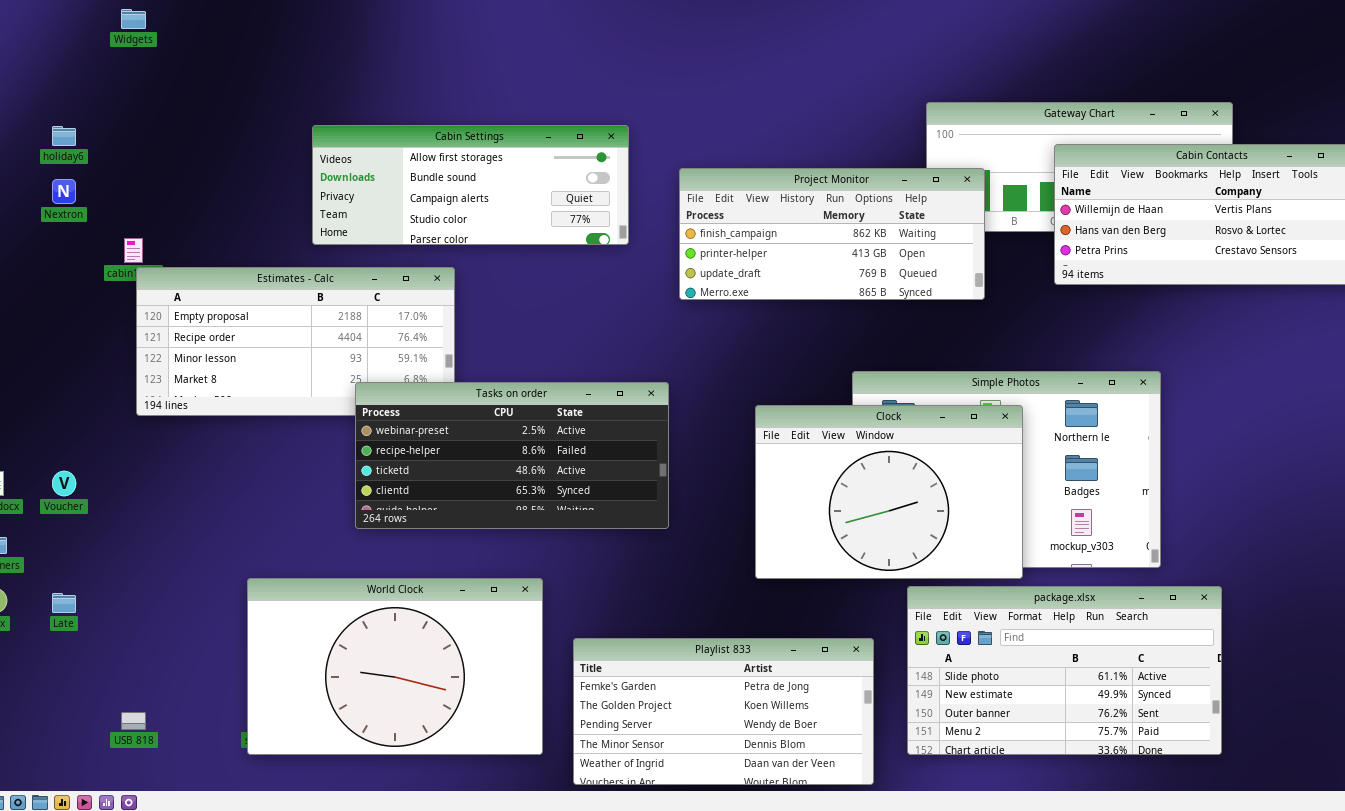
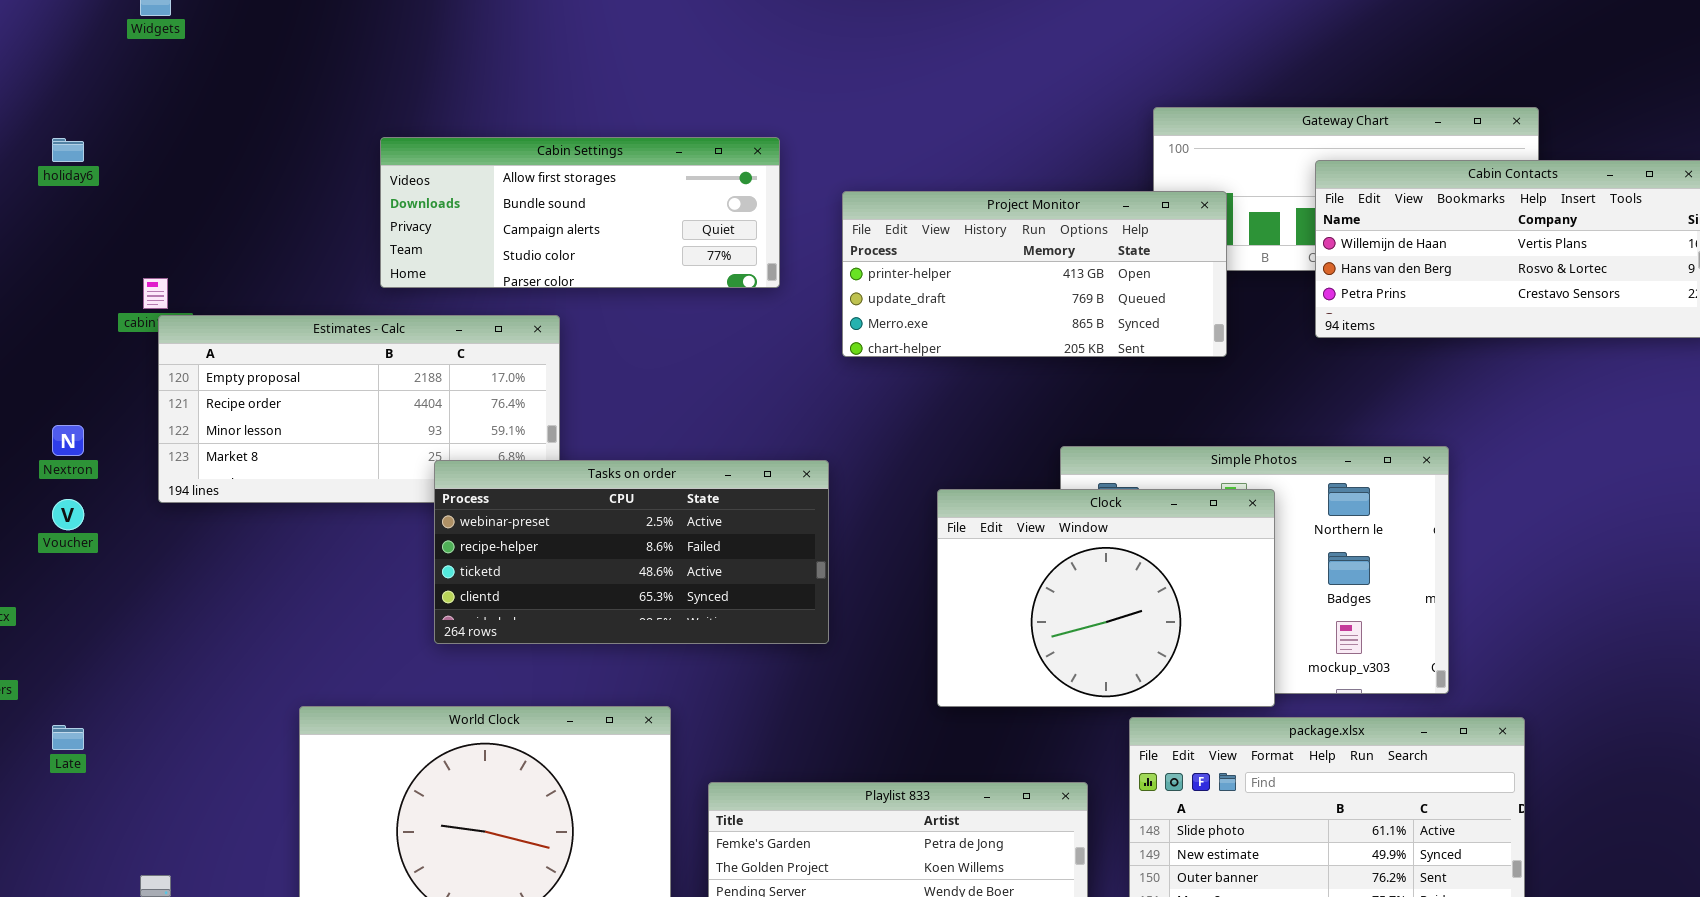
Project Monitor: [679,168,985,300] -> [842,191,1227,357], scrolled down 1 row
Nextron: [52,179,76,204] -> [52,425,84,456], moved
Voucher: [52,471,76,496] -> [52,499,84,530], moved

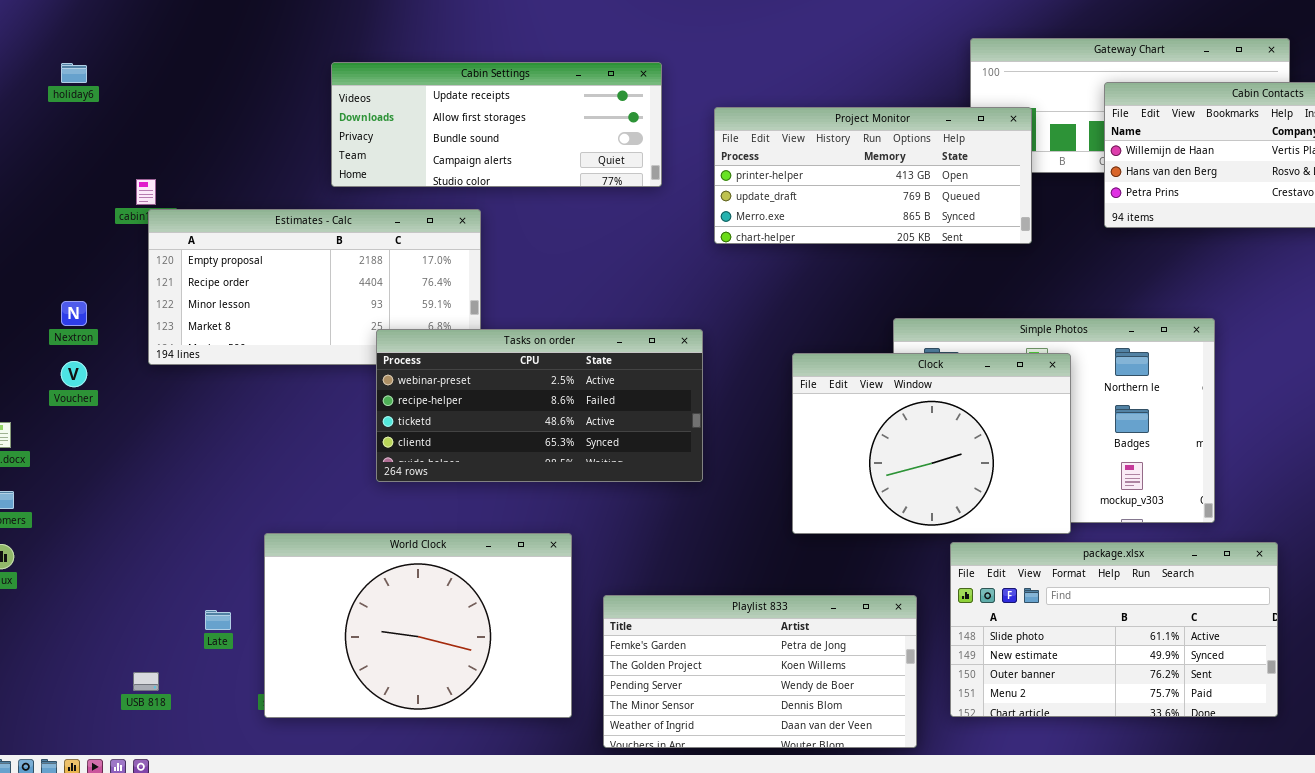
Cabin Settings: [380,137,780,288] -> [331,62,662,187], scrolled up 1 row
Late: [52,725,84,750] -> [205,610,231,630], moved

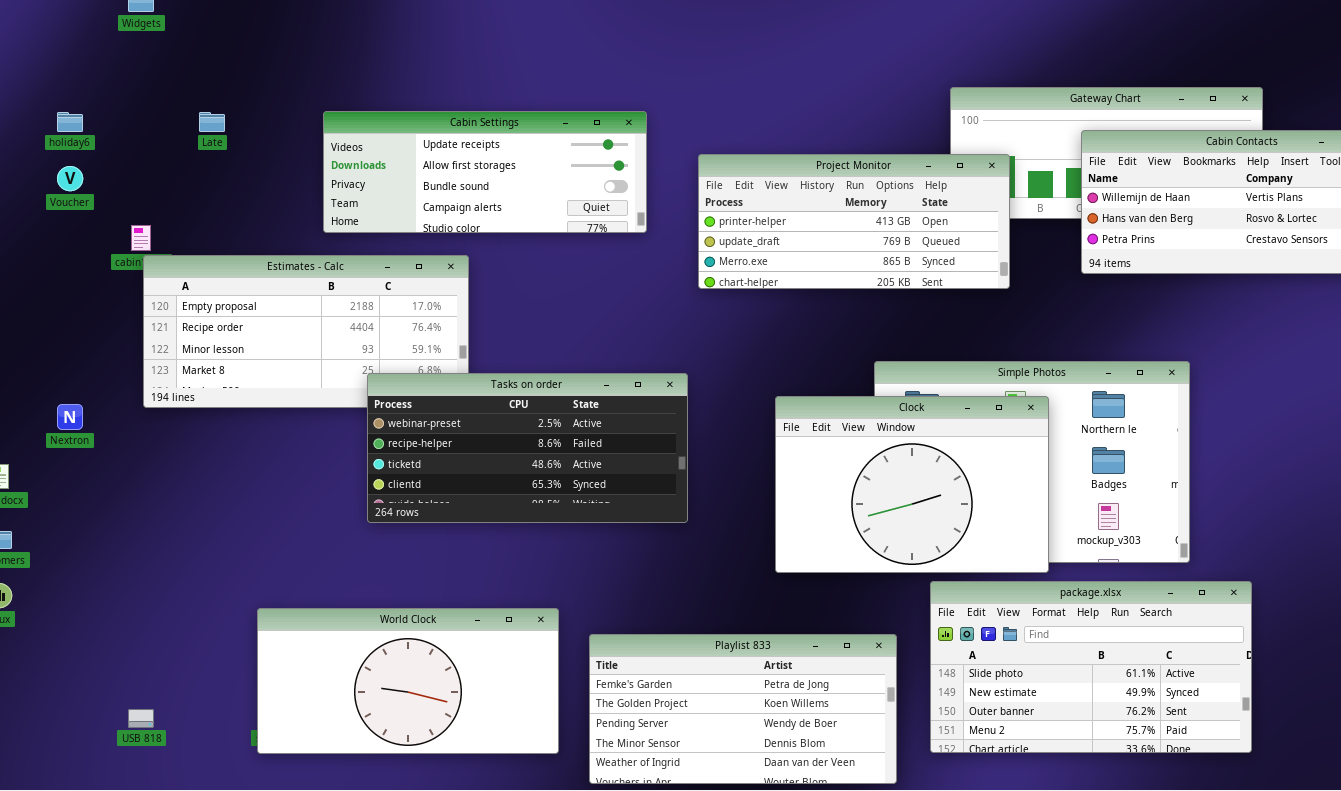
Nextron: [61,301,87,326] -> [57,404,83,430], moved
Voucher: [61,361,87,387] -> [57,166,83,191], moved
World Clock: [264,533,572,718] -> [257,608,559,754], resized
Late: [205,610,231,630] -> [199,112,225,132], moved

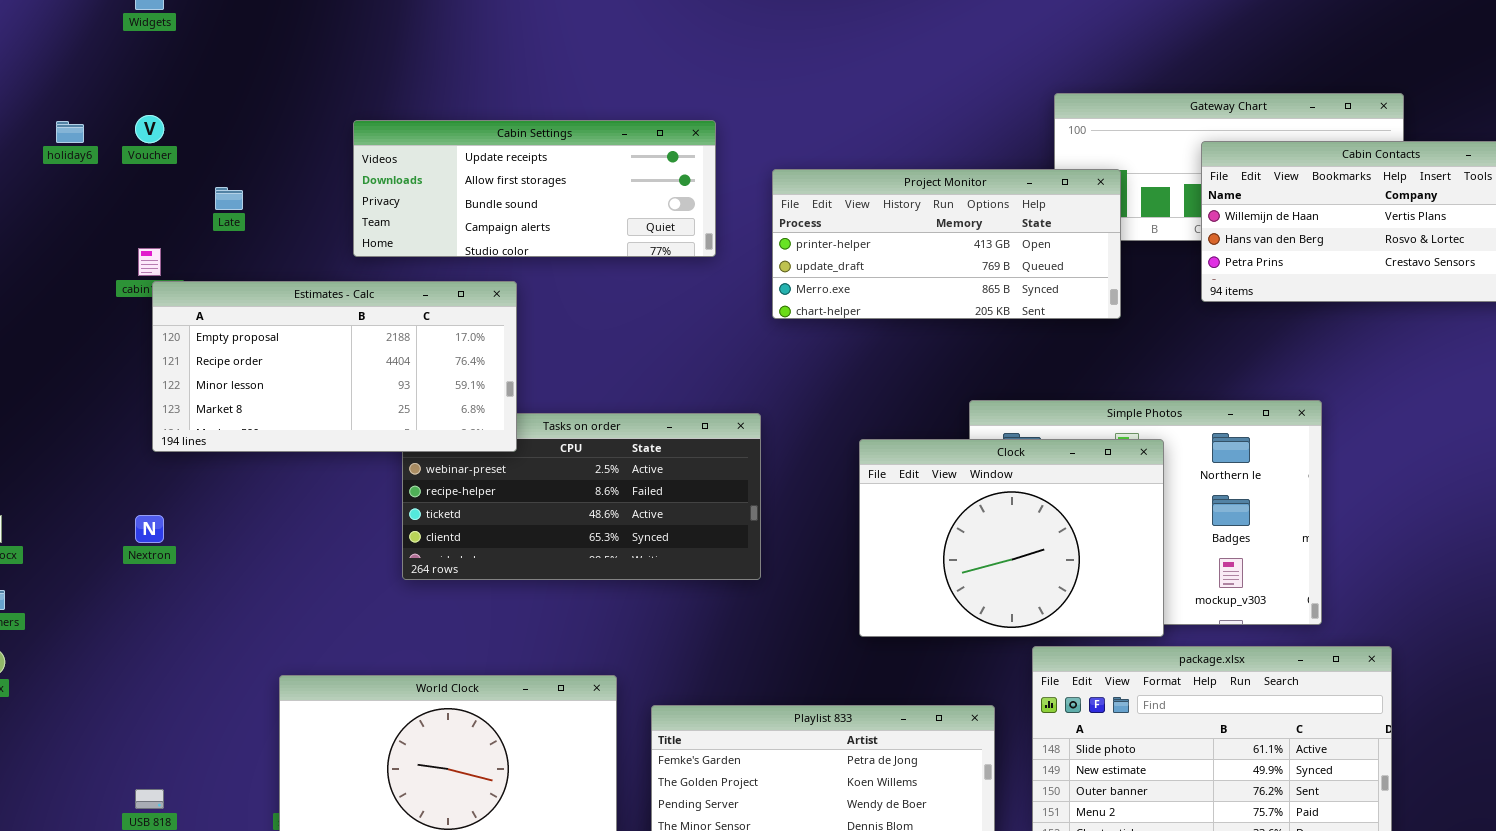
Late: [199,112,225,132] -> [215,187,243,210], moved
Voucher: [57,166,83,191] -> [135,115,164,143], moved
Estimates - Calc: [143,255,469,408] -> [152,281,517,452], raised
Nextron: [57,404,83,430] -> [135,515,164,543], moved

